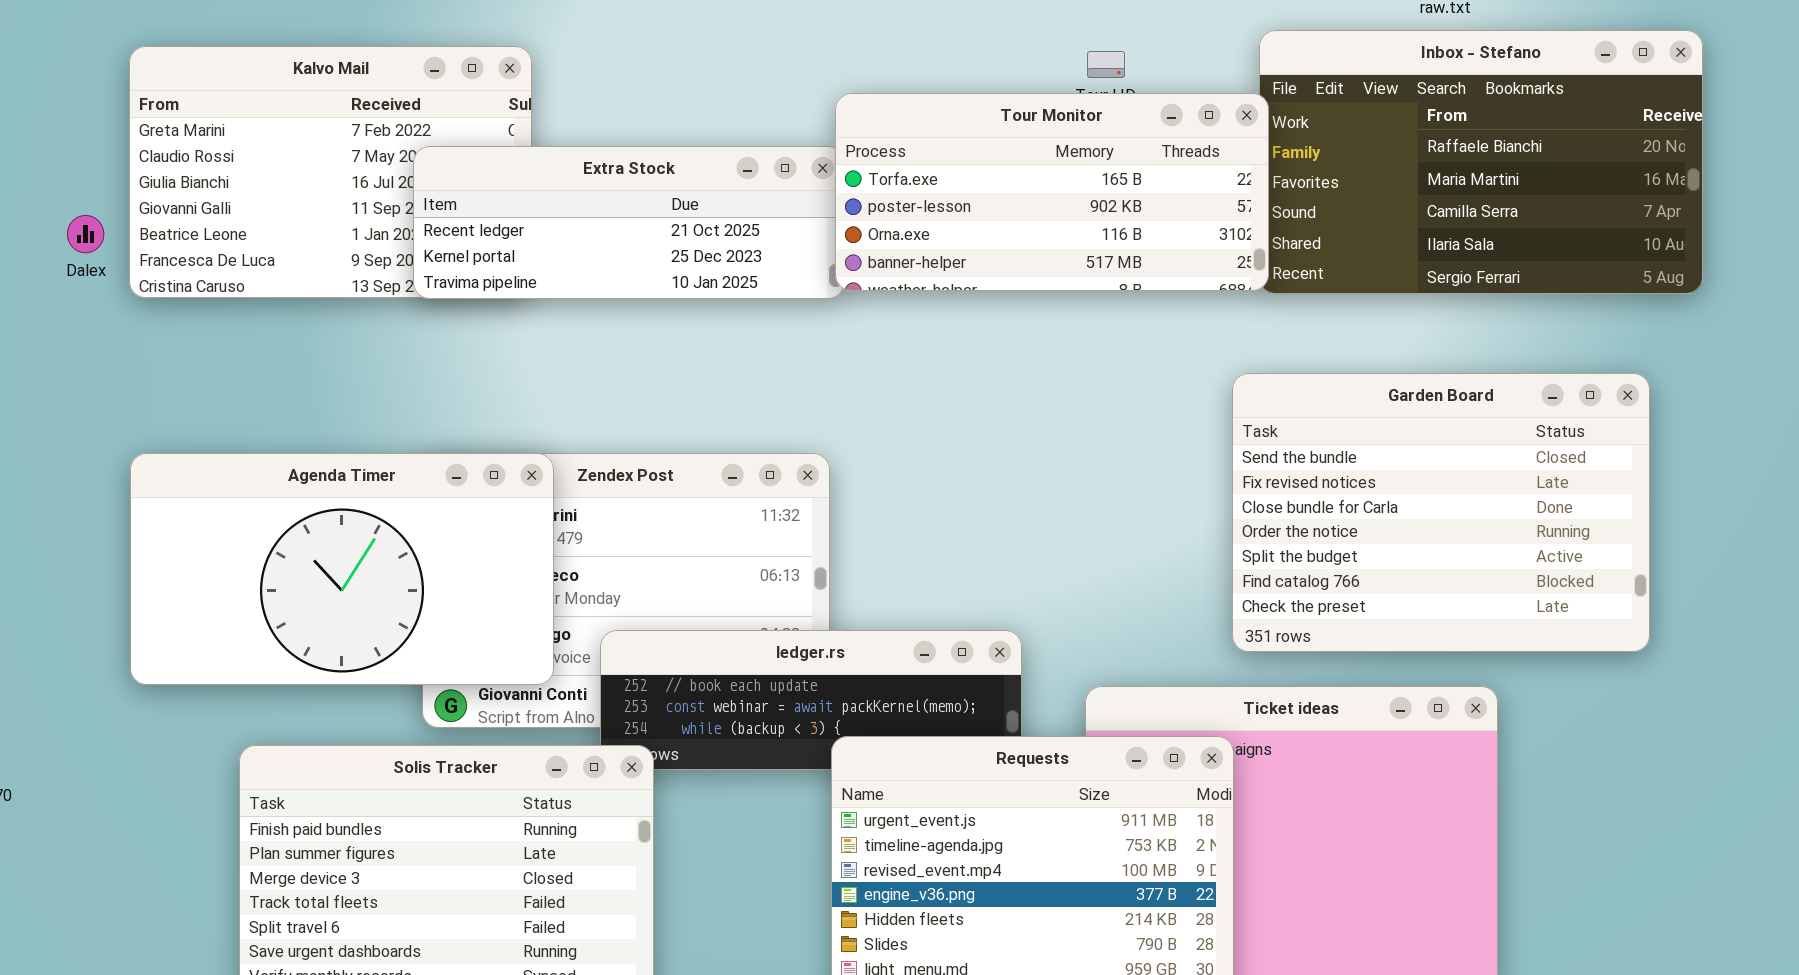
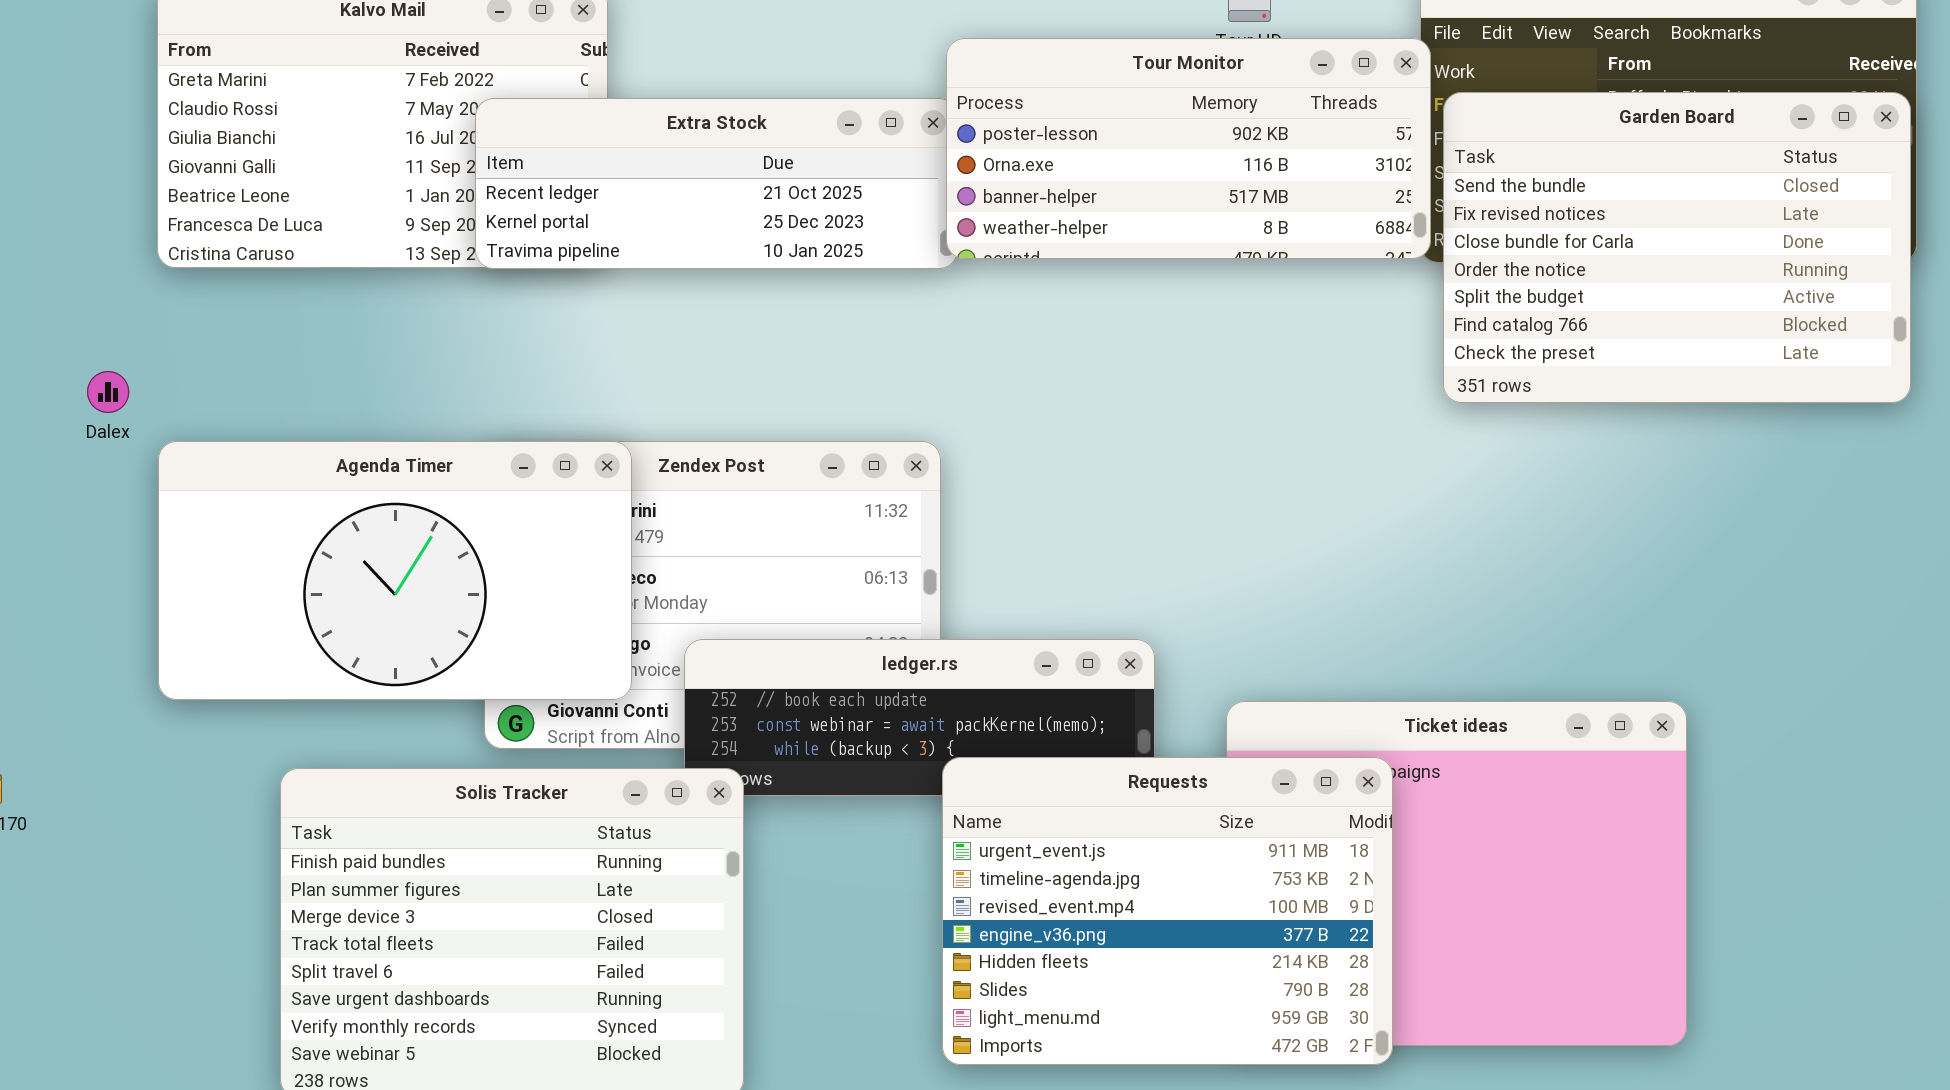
Tour Monitor: [835,93,1269,291] -> [946,38,1431,259], scrolled down 1 row
Dalex: [67,215,104,253] -> [87,371,129,413], moved
Garden Board: [1232,373,1650,652] -> [1443,92,1911,403], moved

